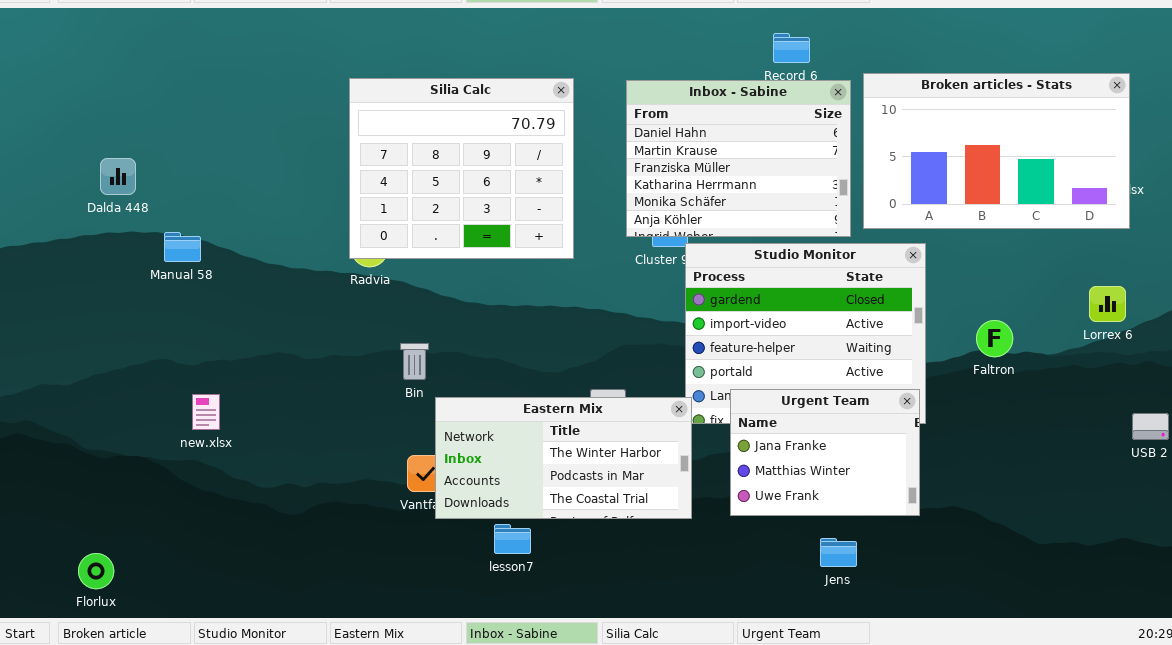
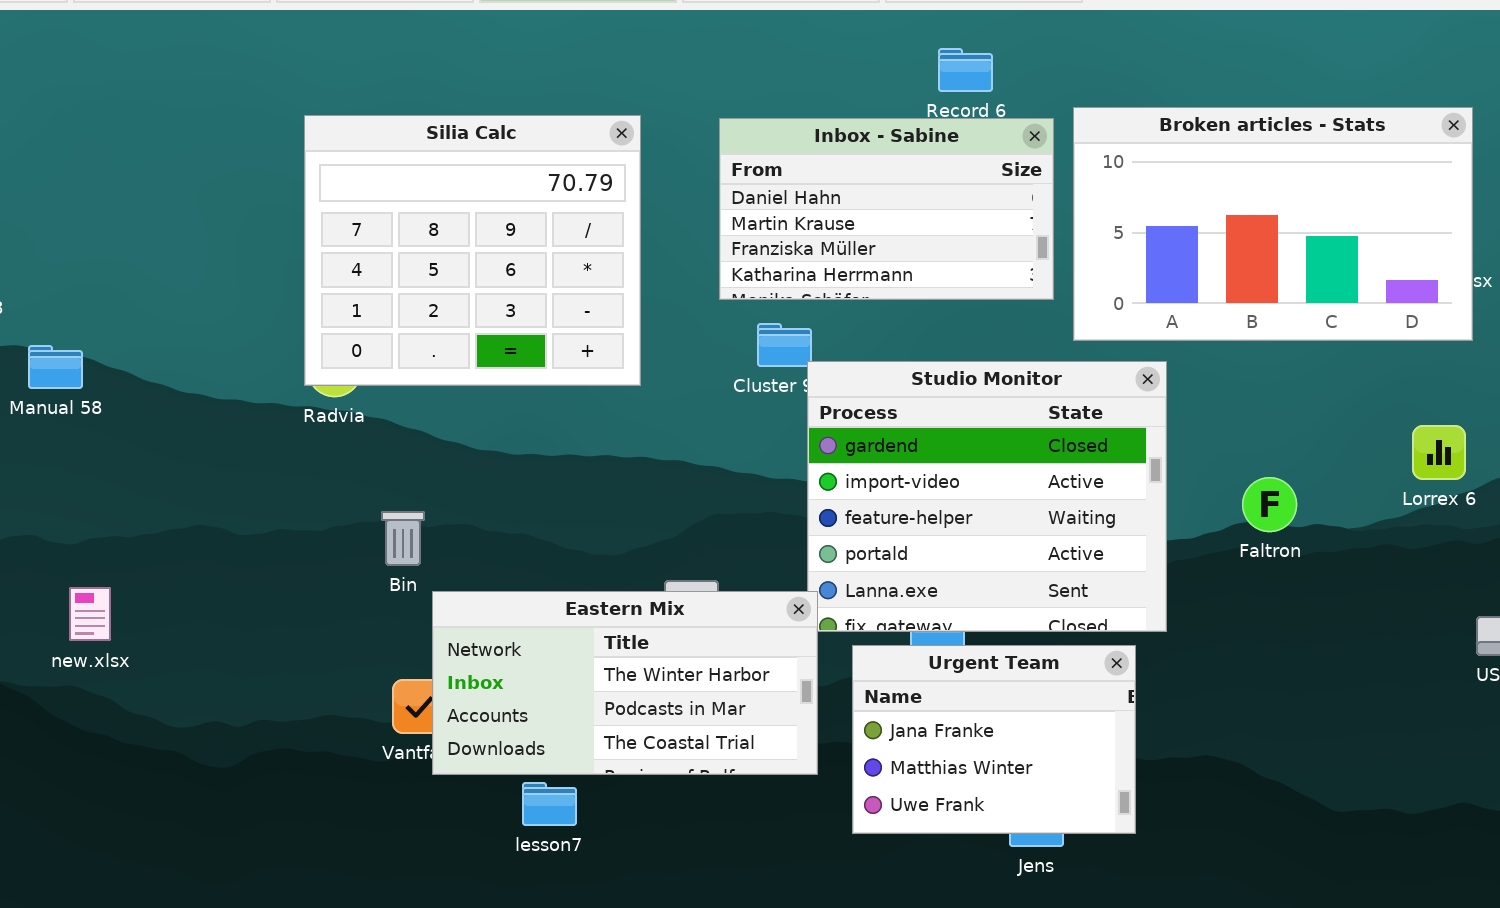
Inbox - Sabine: [626,80,851,237] -> [719,118,1054,300], resized
Urgent Team: [730,389,920,516] -> [852,645,1136,834], moved

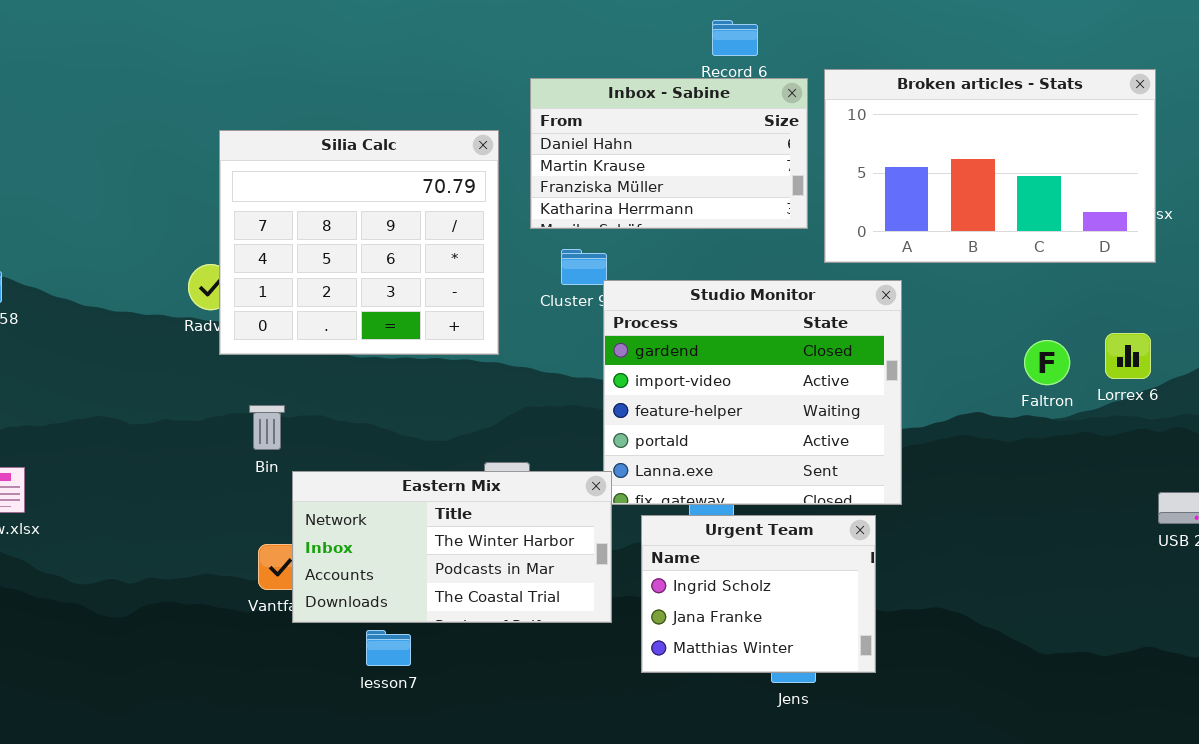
Silia Calc: [304,115,641,386] -> [219,130,499,355], moved
Faltron: [1242,477,1297,532] -> [1024,340,1070,385], moved
Urgent Team: [852,645,1136,834] -> [641,515,876,673], scrolled up 1 row

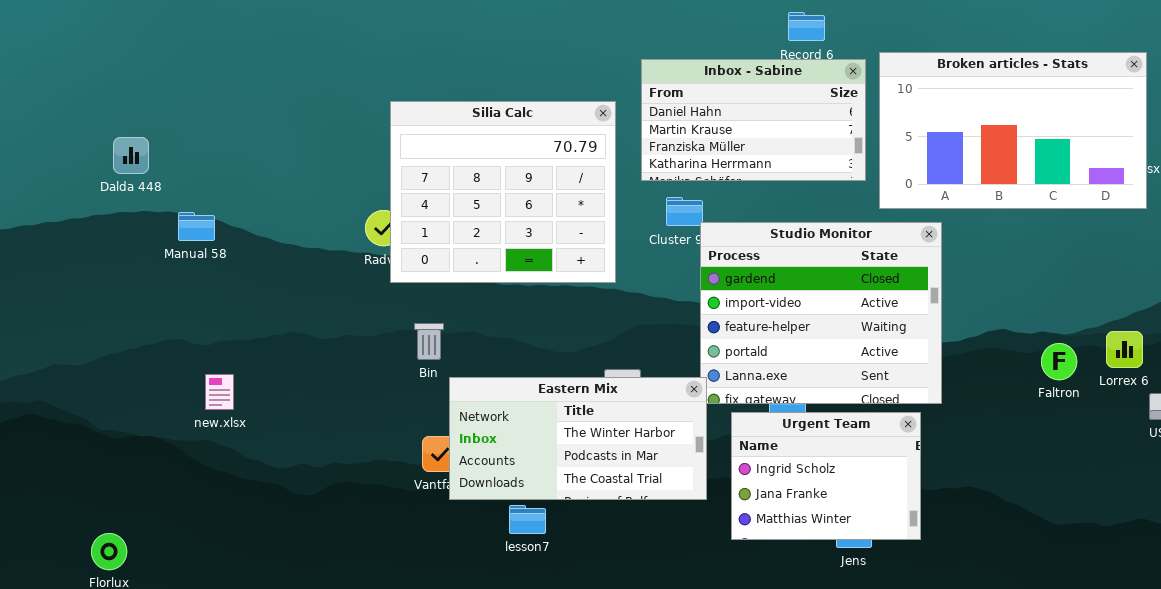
Lorrex 6: [1105,333,1151,379] -> [1106,331,1143,368], moved
Faltron: [1024,340,1070,385] -> [1041,343,1077,380], moved

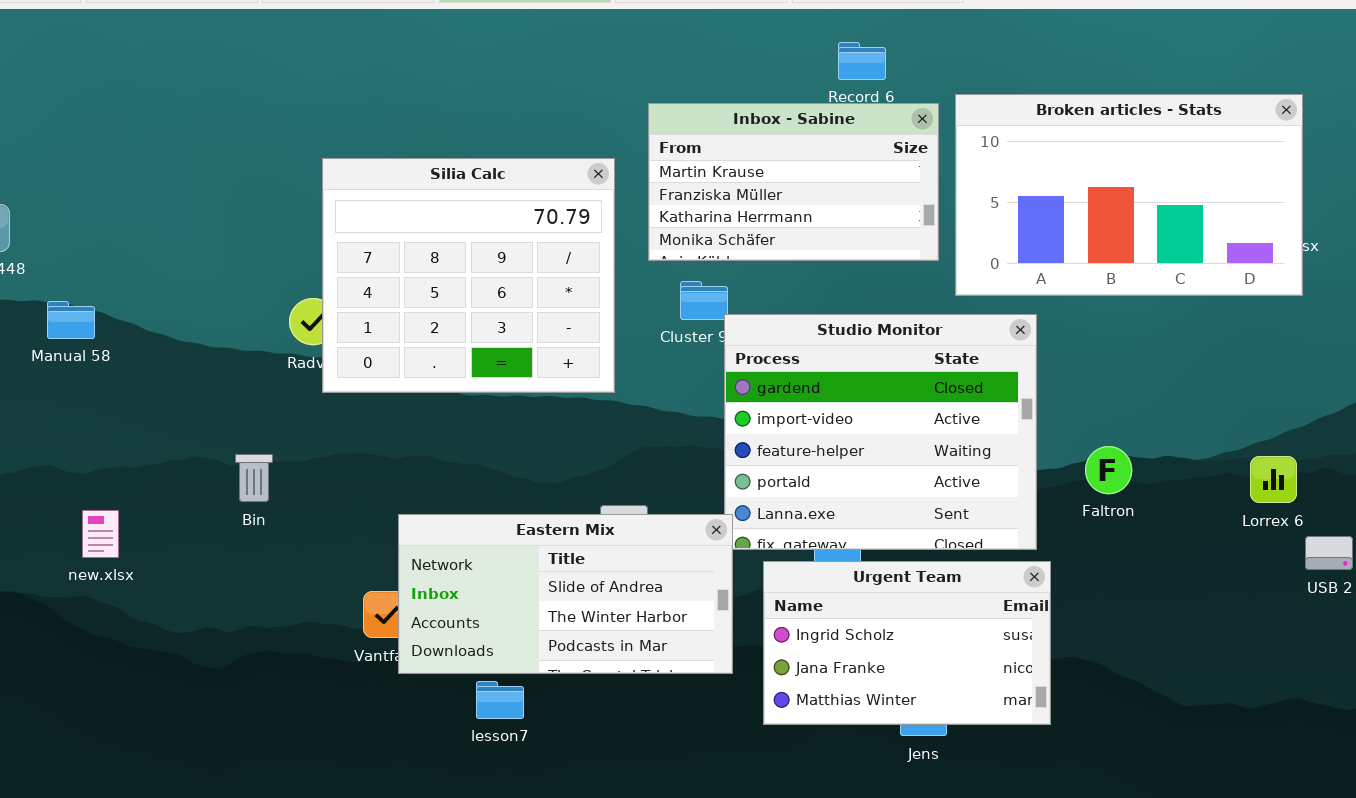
Inbox - Sabine: [641,59,866,181] -> [648,103,939,261], scrolled down 1 row
Bin: [414,323,444,360] -> [235,454,273,502], moved
Faltron: [1041,343,1077,380] -> [1085,446,1132,494], moved
Eastern Mix: [449,377,707,500] -> [398,514,733,674], scrolled up 1 row
Urgent Team: [731,412,921,540] -> [763,561,1051,725], resized

